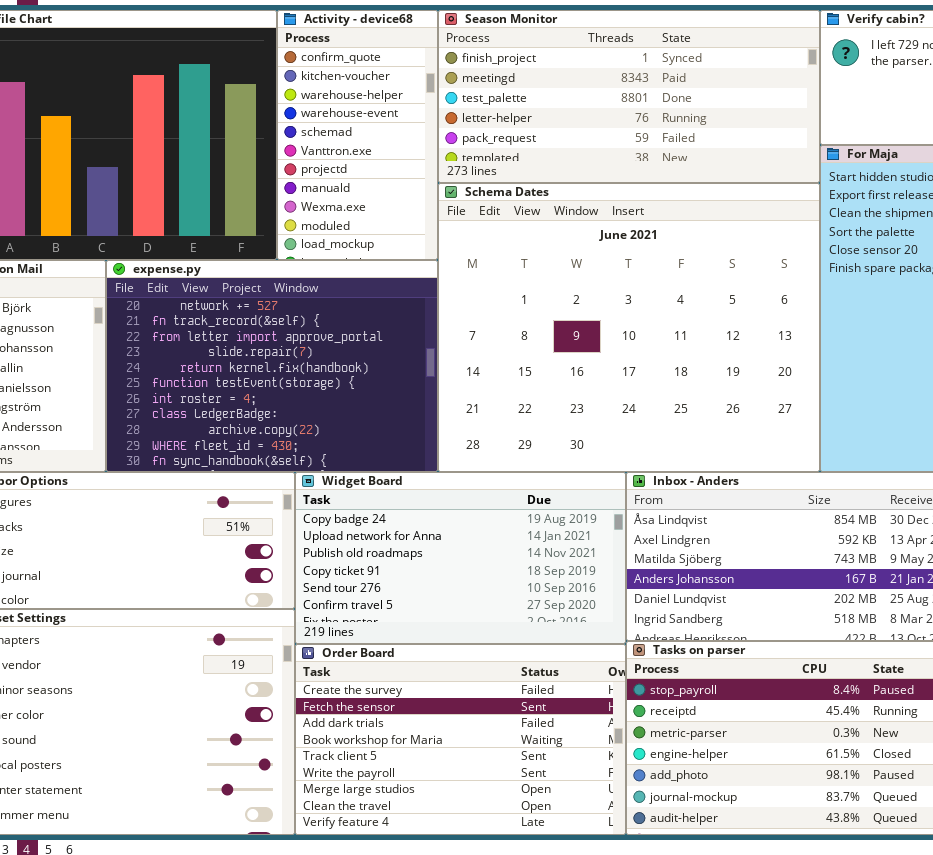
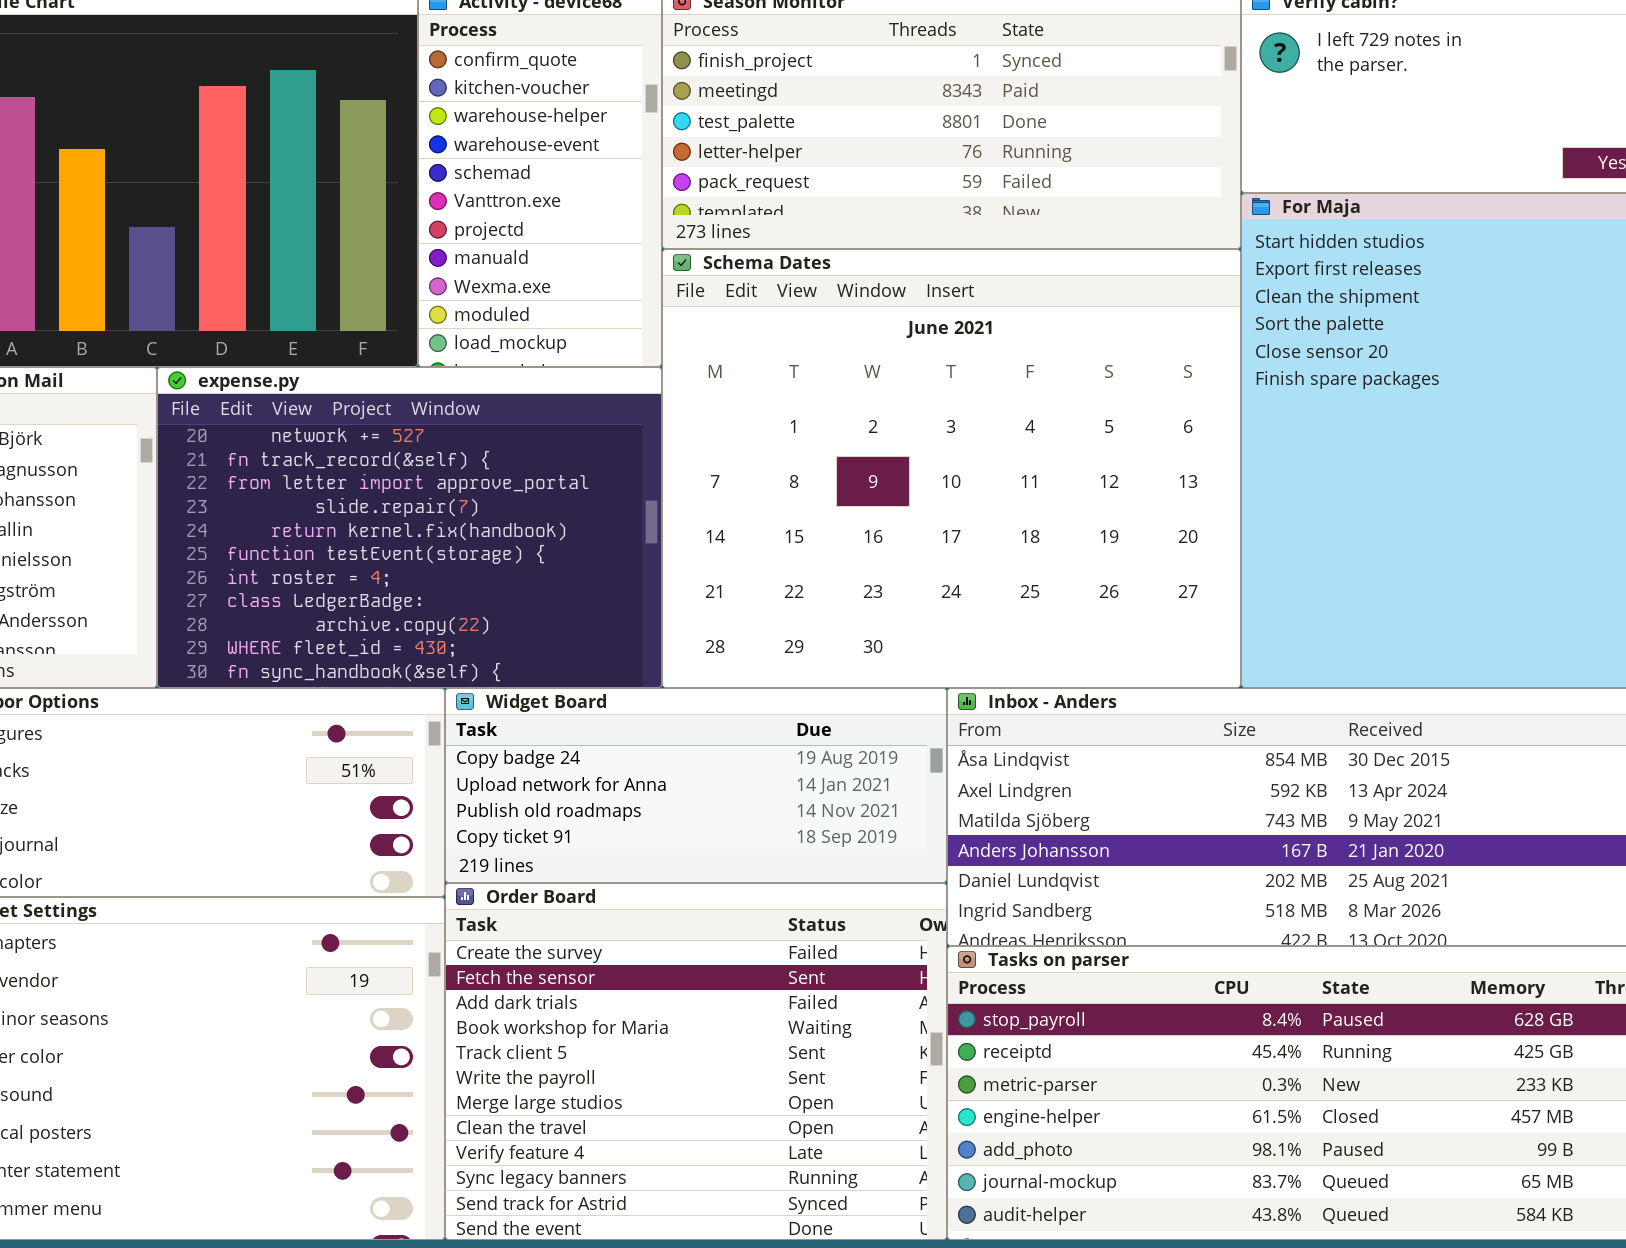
Widget Board: [295,472,626,644] -> [445,688,947,883], resized
Order Board: [295,644,626,835] -> [445,883,947,1240], resized

